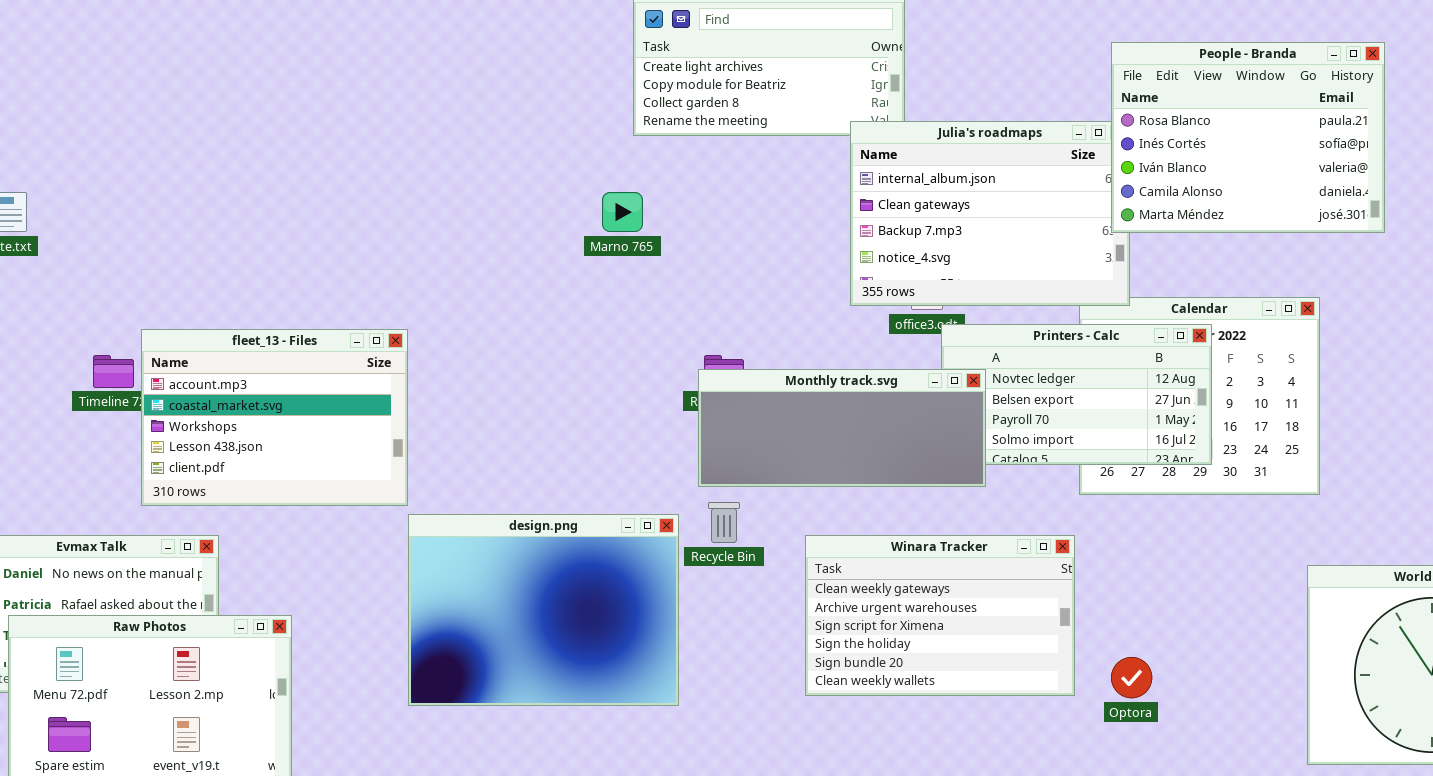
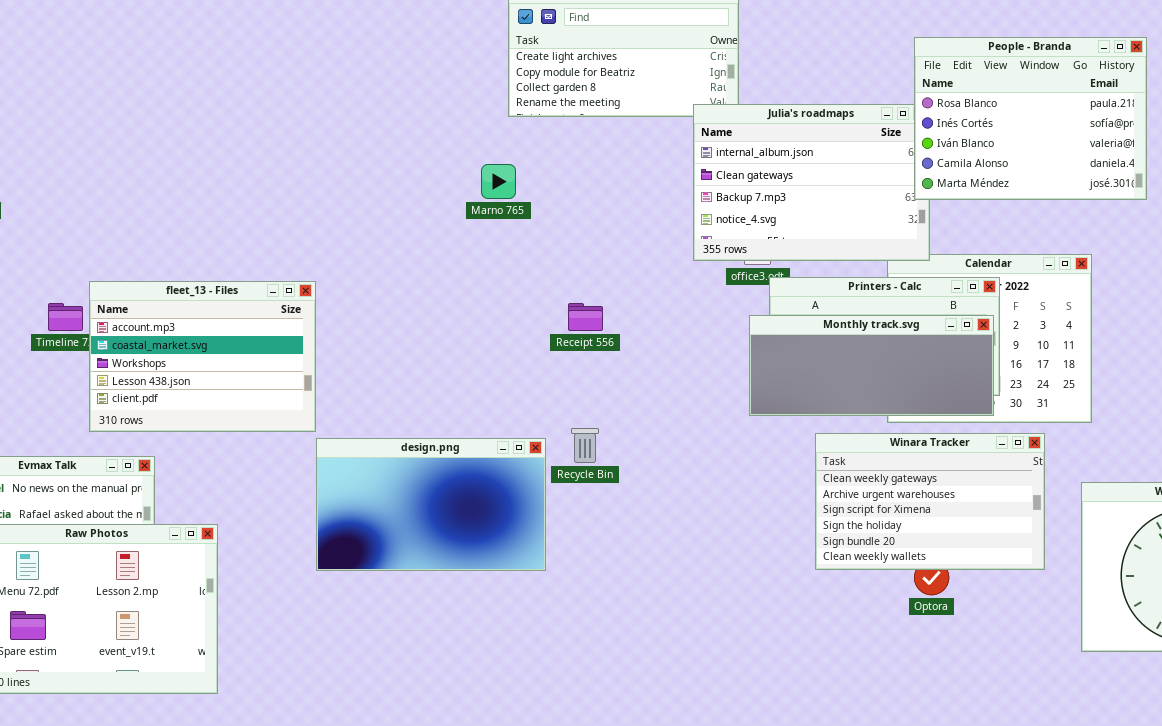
Monthly track.svg: [698,369,986,487] -> [749,315,994,416], moved
design.png: [408,514,679,706] -> [316,438,546,571], resized
Winara Tracker: [805,535,1075,696] -> [815,433,1045,570], moved

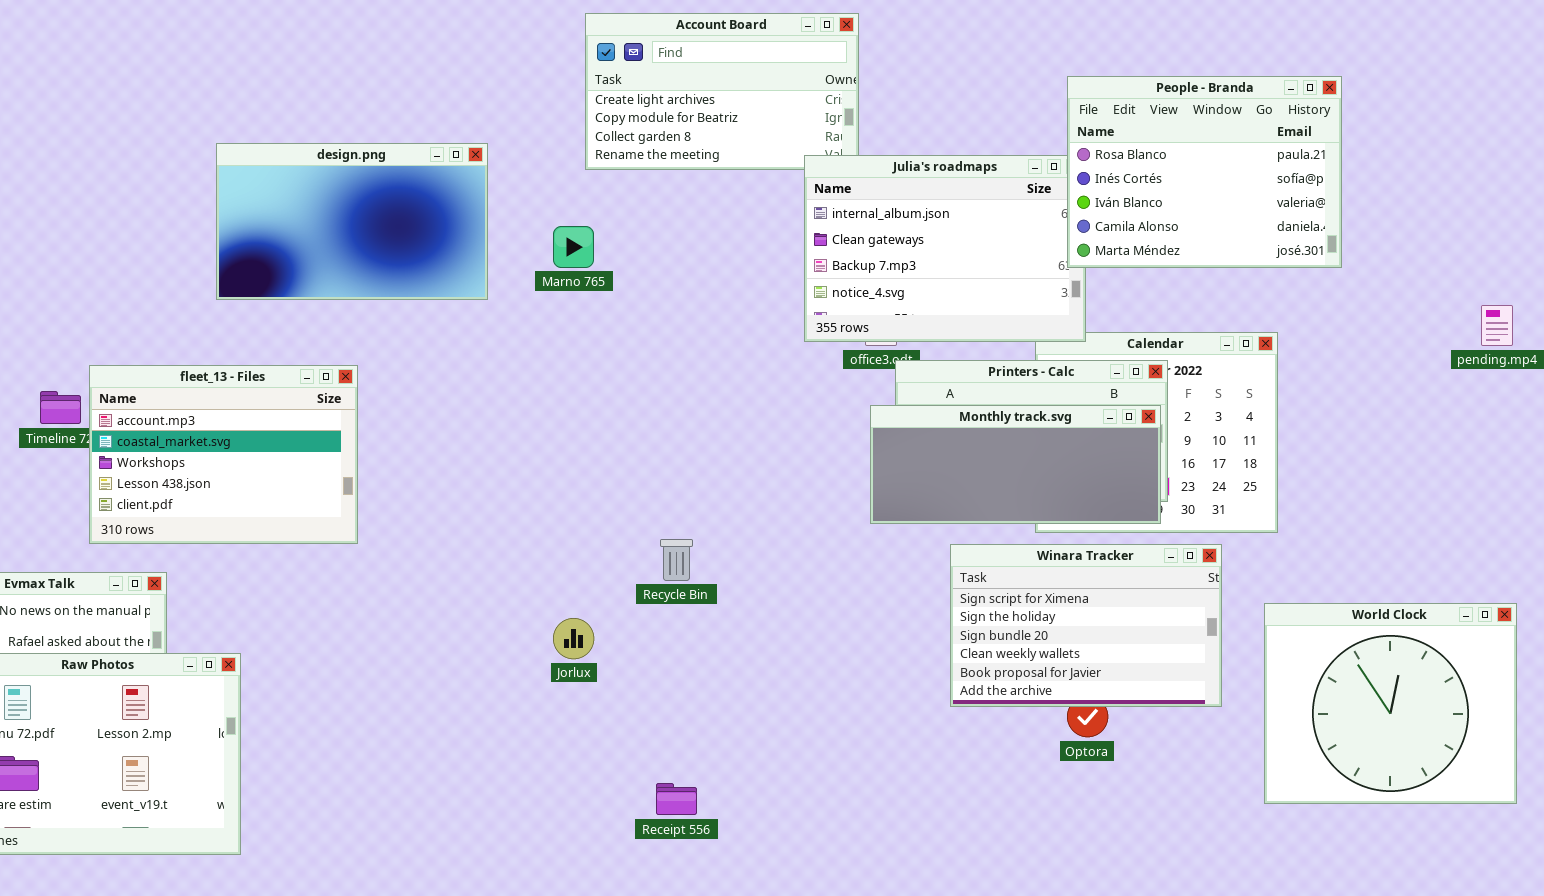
Receipt 556: [568,303,603,331] -> [656,783,697,815], moved
Winara Tracker: [815,433,1045,570] -> [950,544,1222,707], scrolled down 2 rows
design.png: [316,438,546,571] -> [216,143,488,300], moved

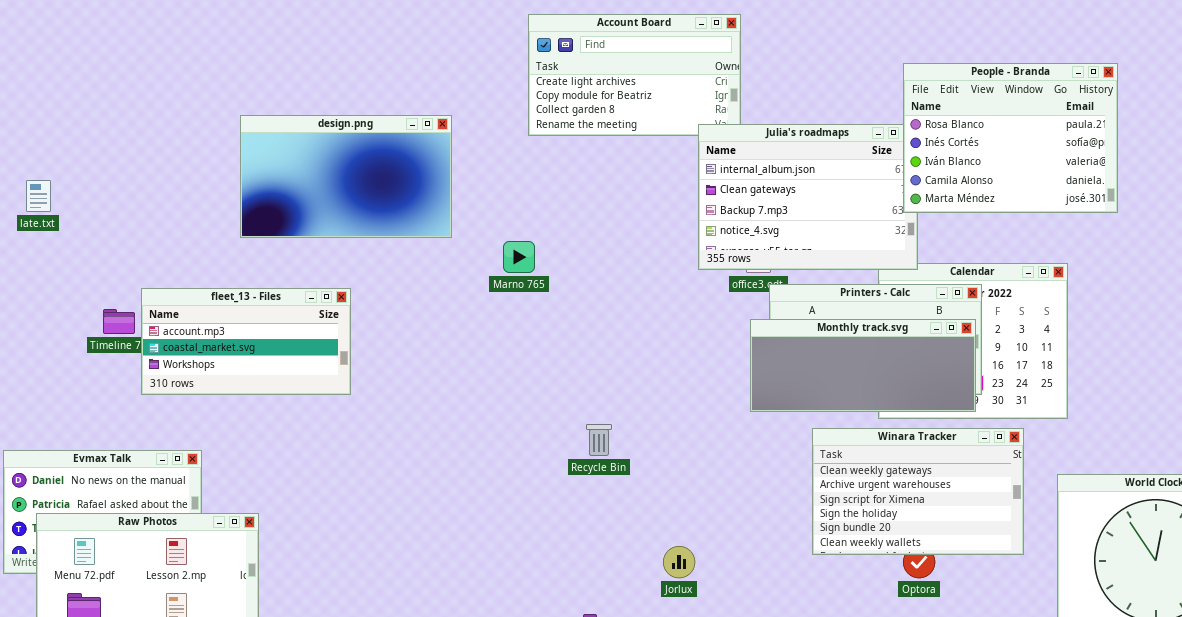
Marno 765: [553,226,594,268] -> [503,241,535,273], moved
fleet_13 - Files: [89,365,358,544] -> [141,288,351,395], resized
Winara Tracker: [950,544,1222,707] -> [812,428,1024,555], scrolled up 2 rows
Jorlux: [553,618,594,659] -> [663,546,695,578], moved

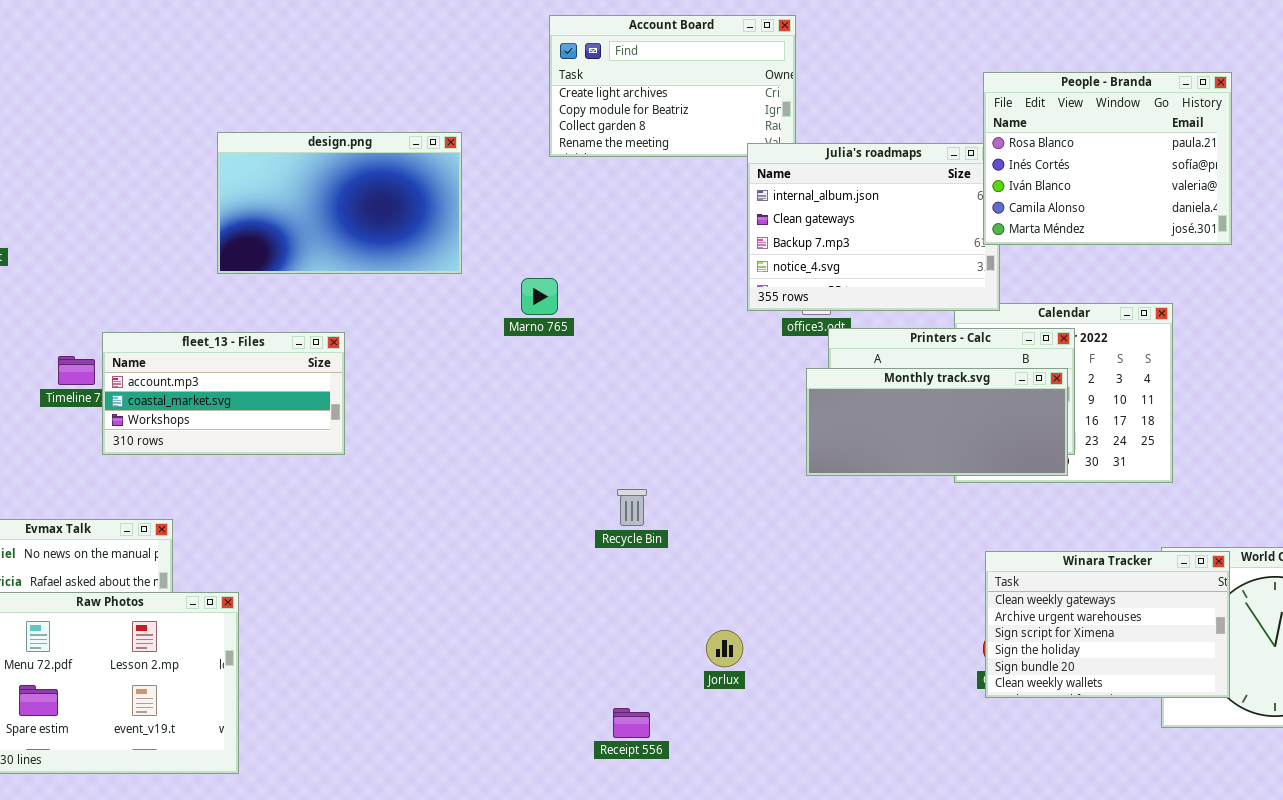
Winara Tracker: [812,428,1024,555] -> [985,551,1230,698], moved

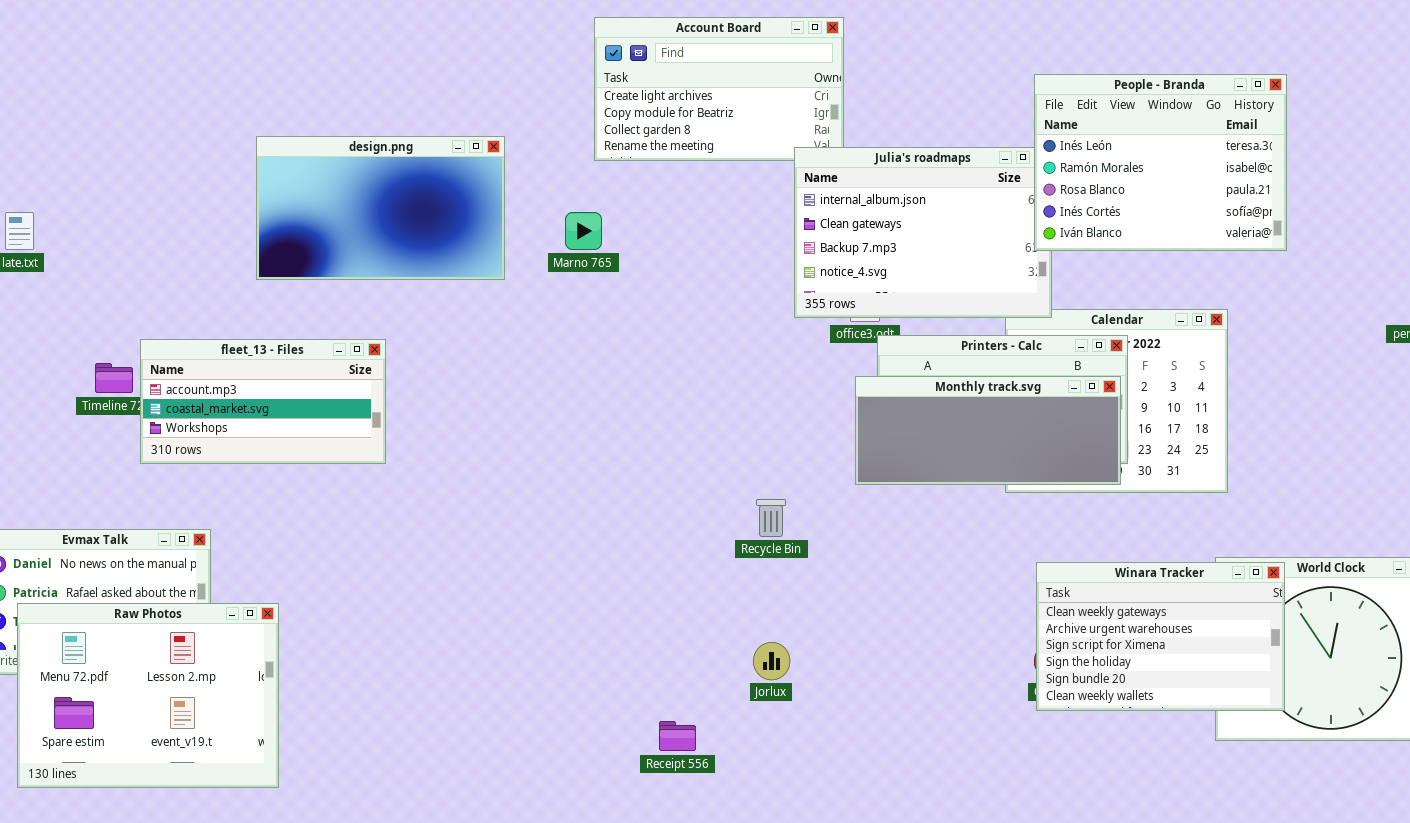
People - Branda: [983,72,1232,245] -> [1034,74,1287,251], scrolled up 2 rows
Marno 765: [521,278,558,315] -> [565,212,602,250], moved
Recycle Bin: [617,489,647,526] -> [756,499,786,537], moved

